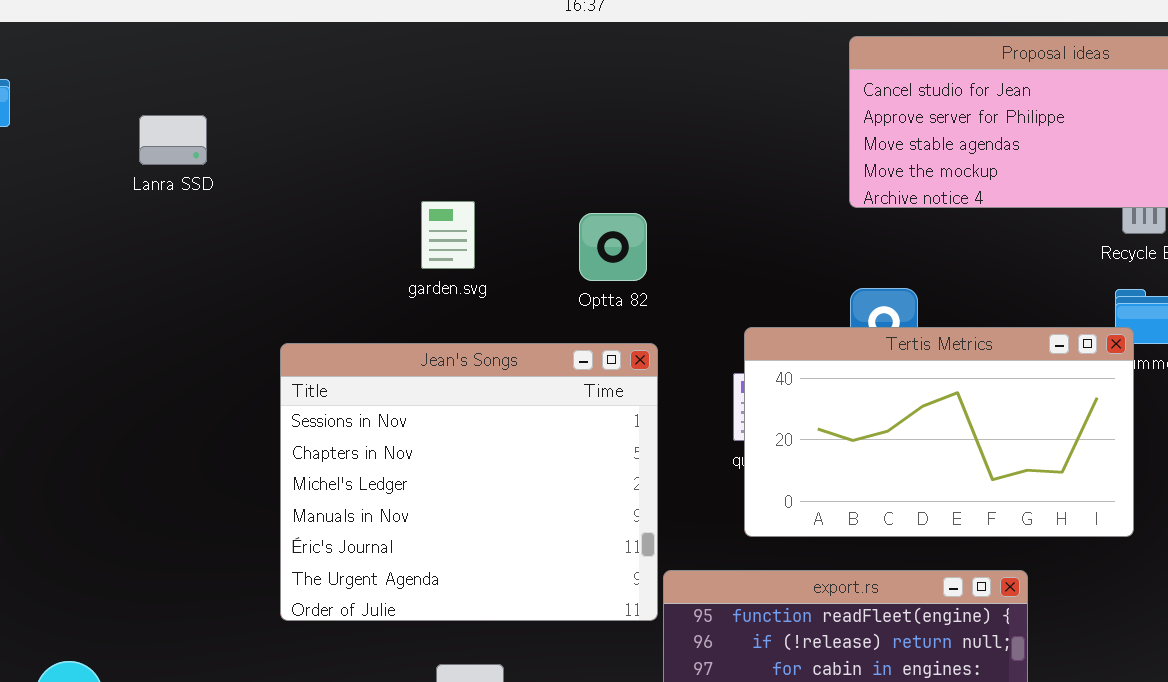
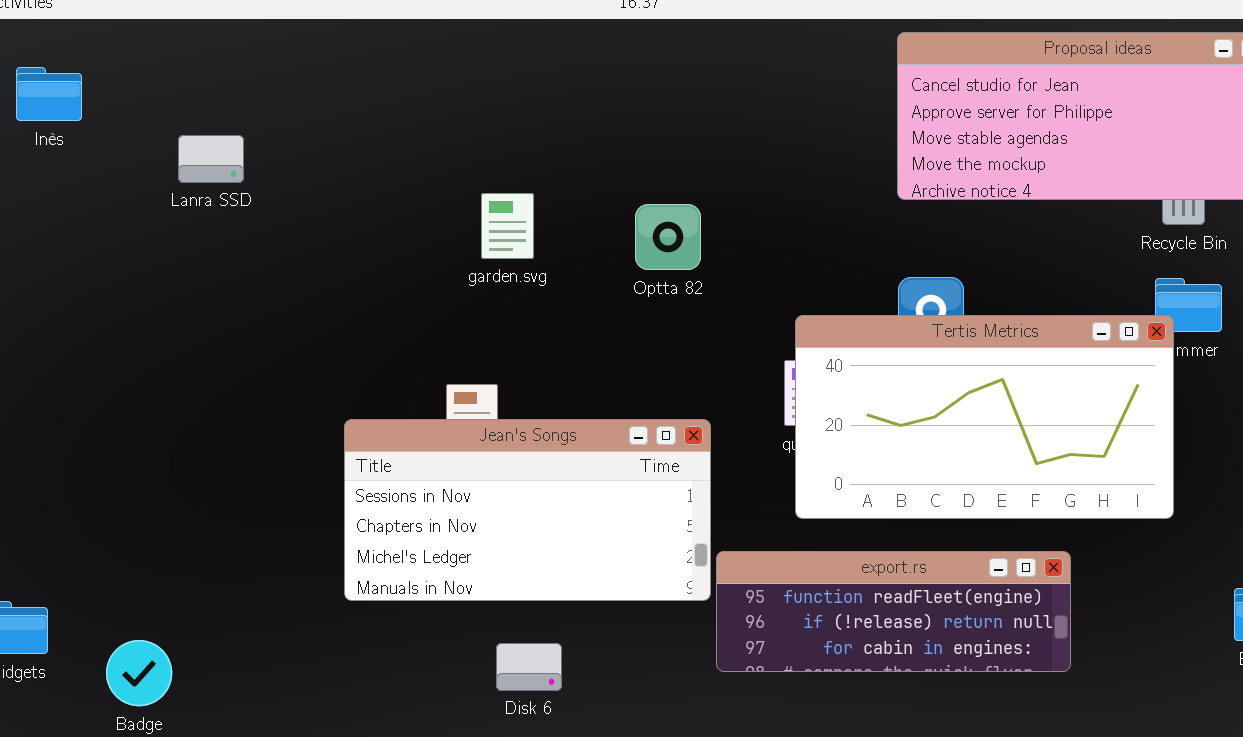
Lanra SSD: [139,115,207,165] -> [178,135,244,183], moved
Jean's Songs: [280,343,658,621] -> [344,419,711,601], resized

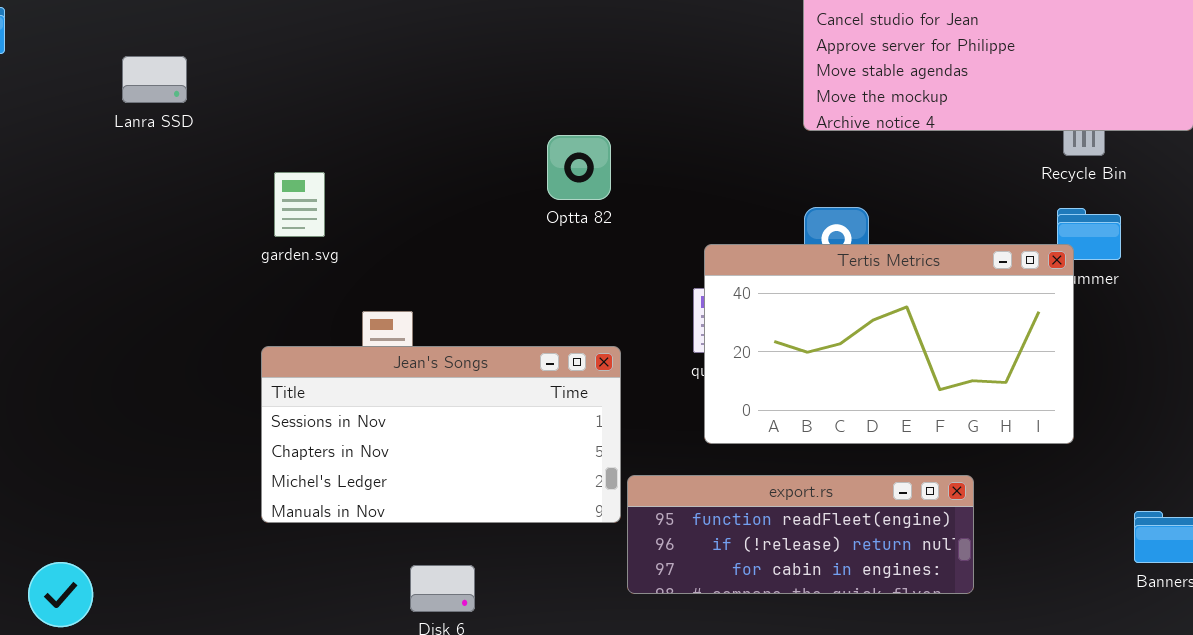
Lanra SSD: [178,135,244,183] -> [122,56,187,103], moved
garden.svg: [481,193,534,259] -> [274,172,325,237], moved

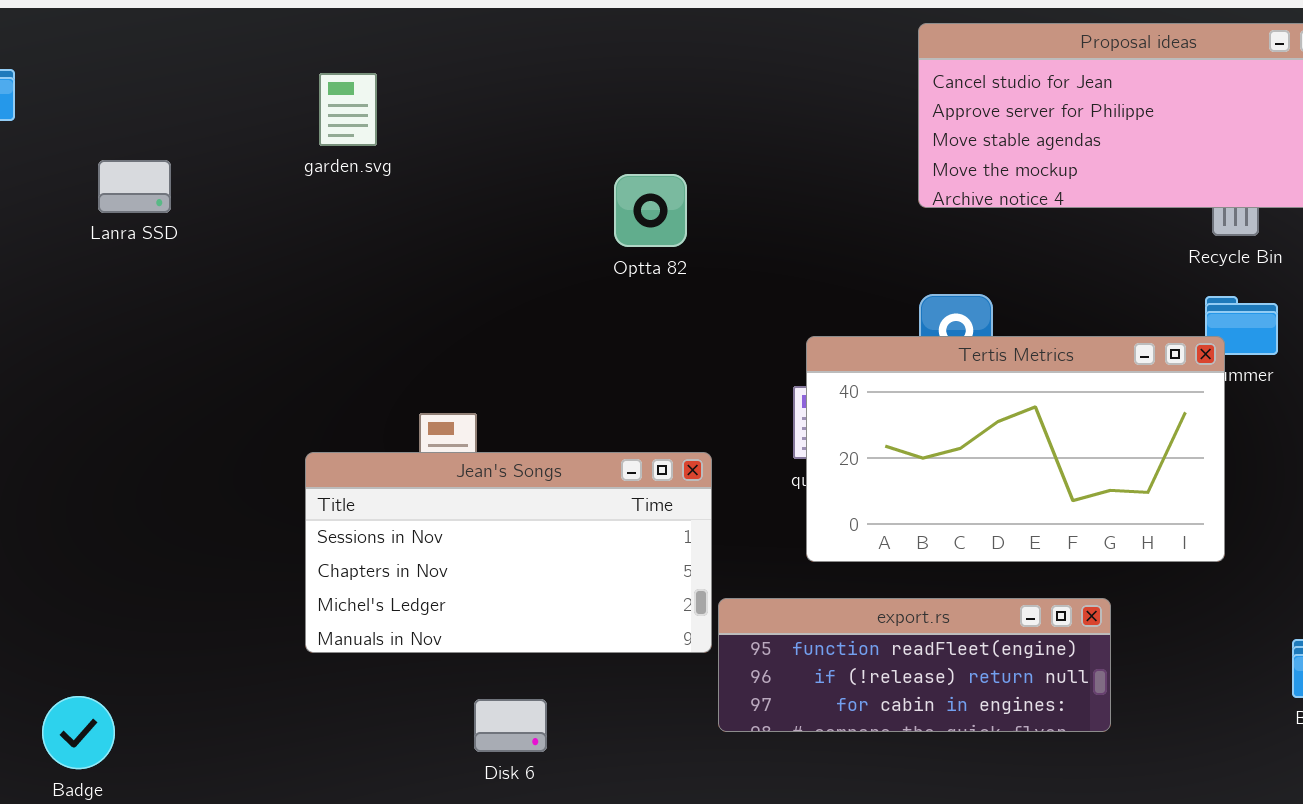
Lanra SSD: [122,56,187,103] -> [98,160,171,213], moved
Optta 82: [547,135,611,200] -> [614,174,687,247], moved
garden.svg: [274,172,325,237] -> [319,73,377,146], moved

